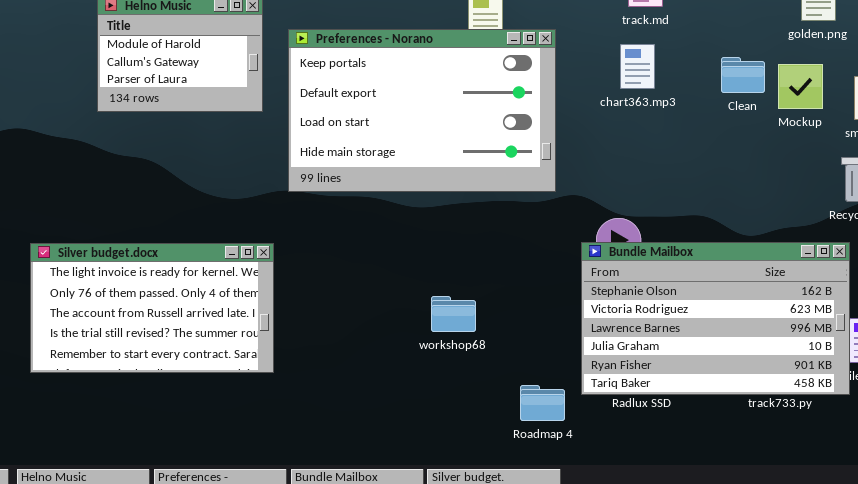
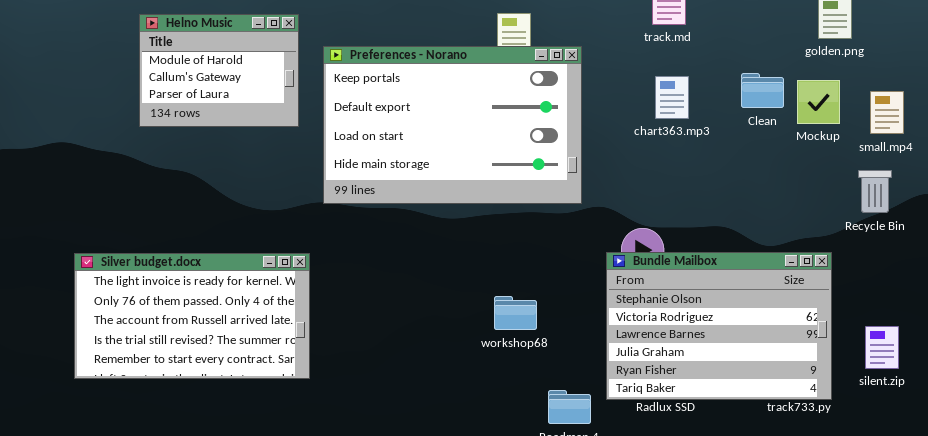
chart363.mp3: [620,44,655,89] -> [655,76,689,119], moved
Bundle Mailbox: [581,242,850,395] -> [606,252,832,400], resized
workshop68: [431,296,476,332] -> [494,296,537,330], moved

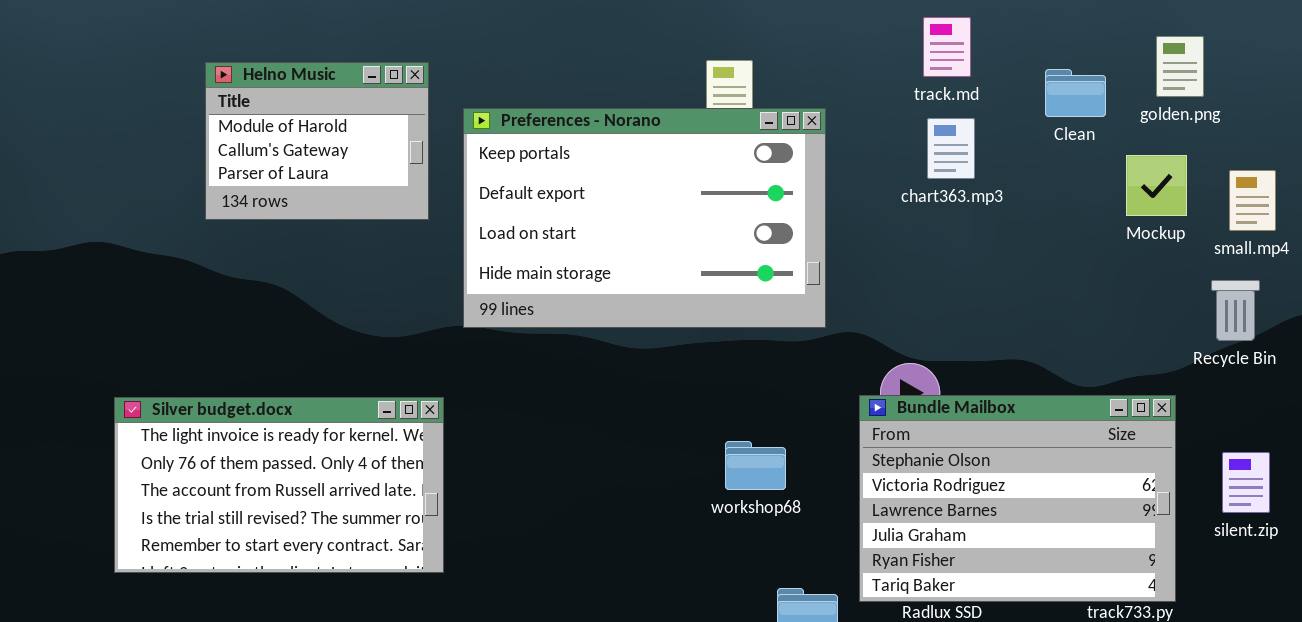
Clean: [741,73,784,108] -> [1045,69,1106,117], moved
chart363.mp3: [655,76,689,119] -> [927,118,975,179], moved
workshop68: [494,296,537,330] -> [725,441,786,490], moved
silent.zip: [865,326,899,369] -> [1222,452,1270,513], moved

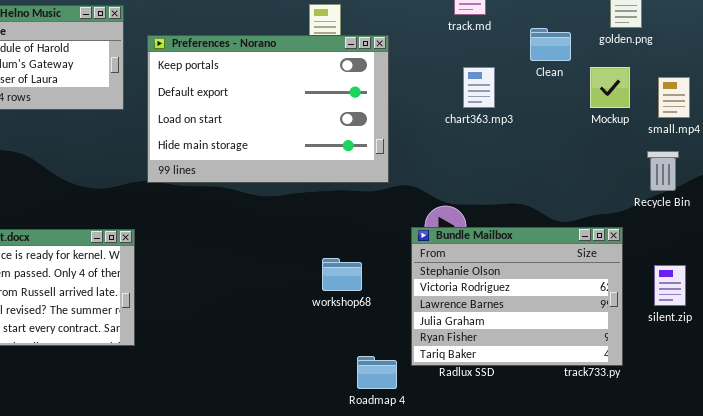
Clean: [1045,69,1106,117] -> [530,28,571,61], moved
chart363.mp3: [927,118,975,179] -> [463,67,495,108], moved

